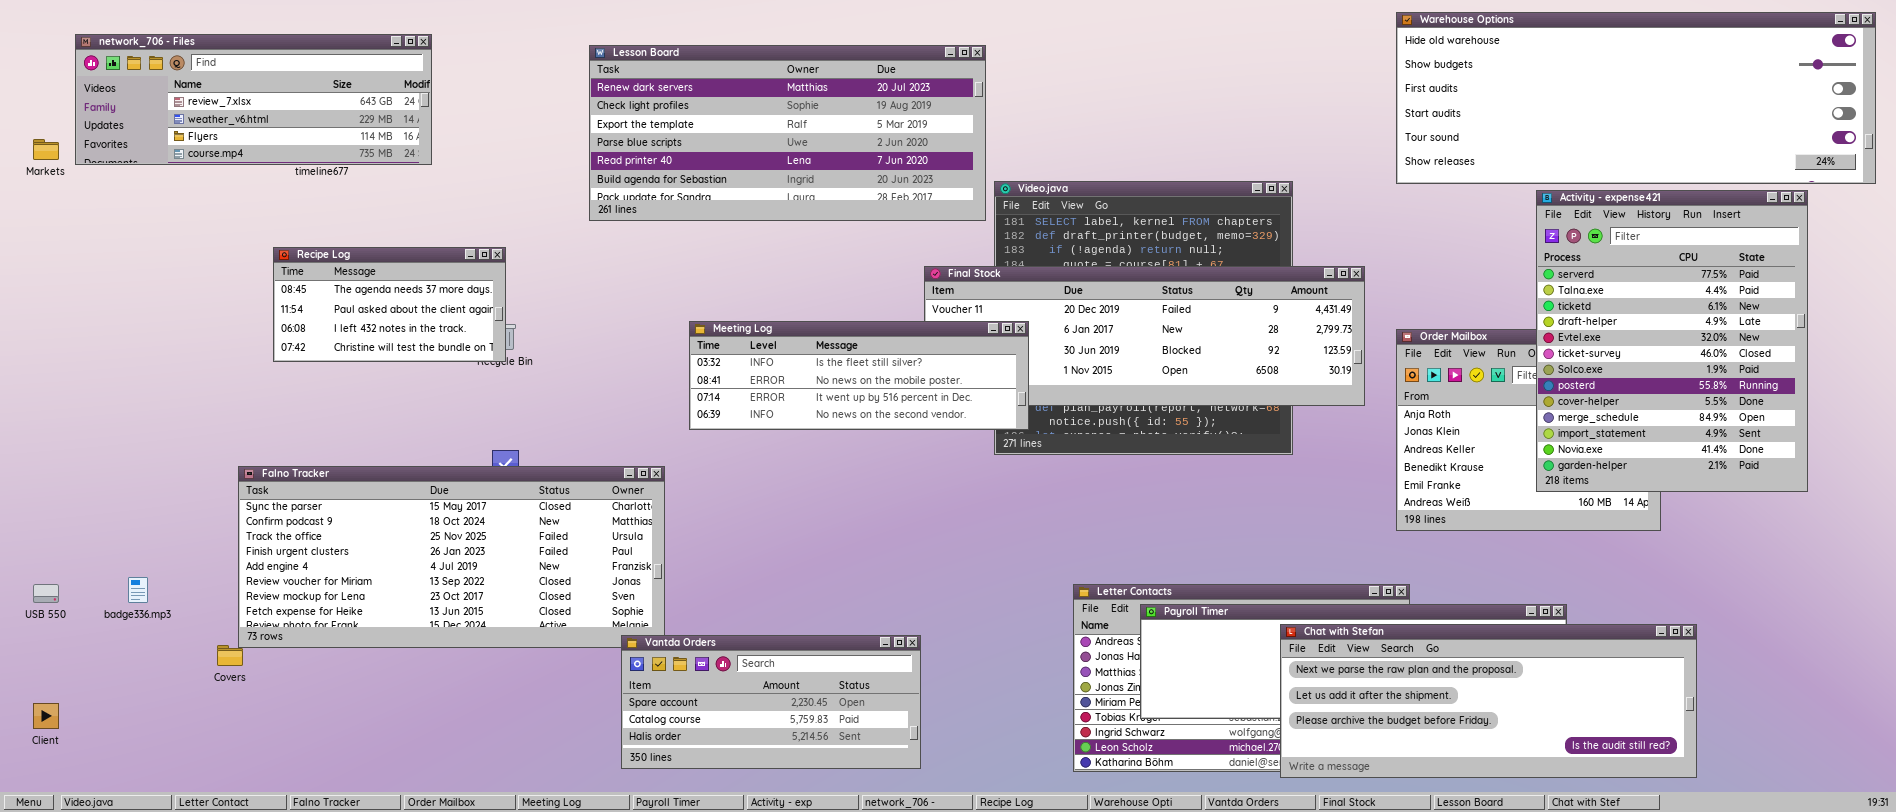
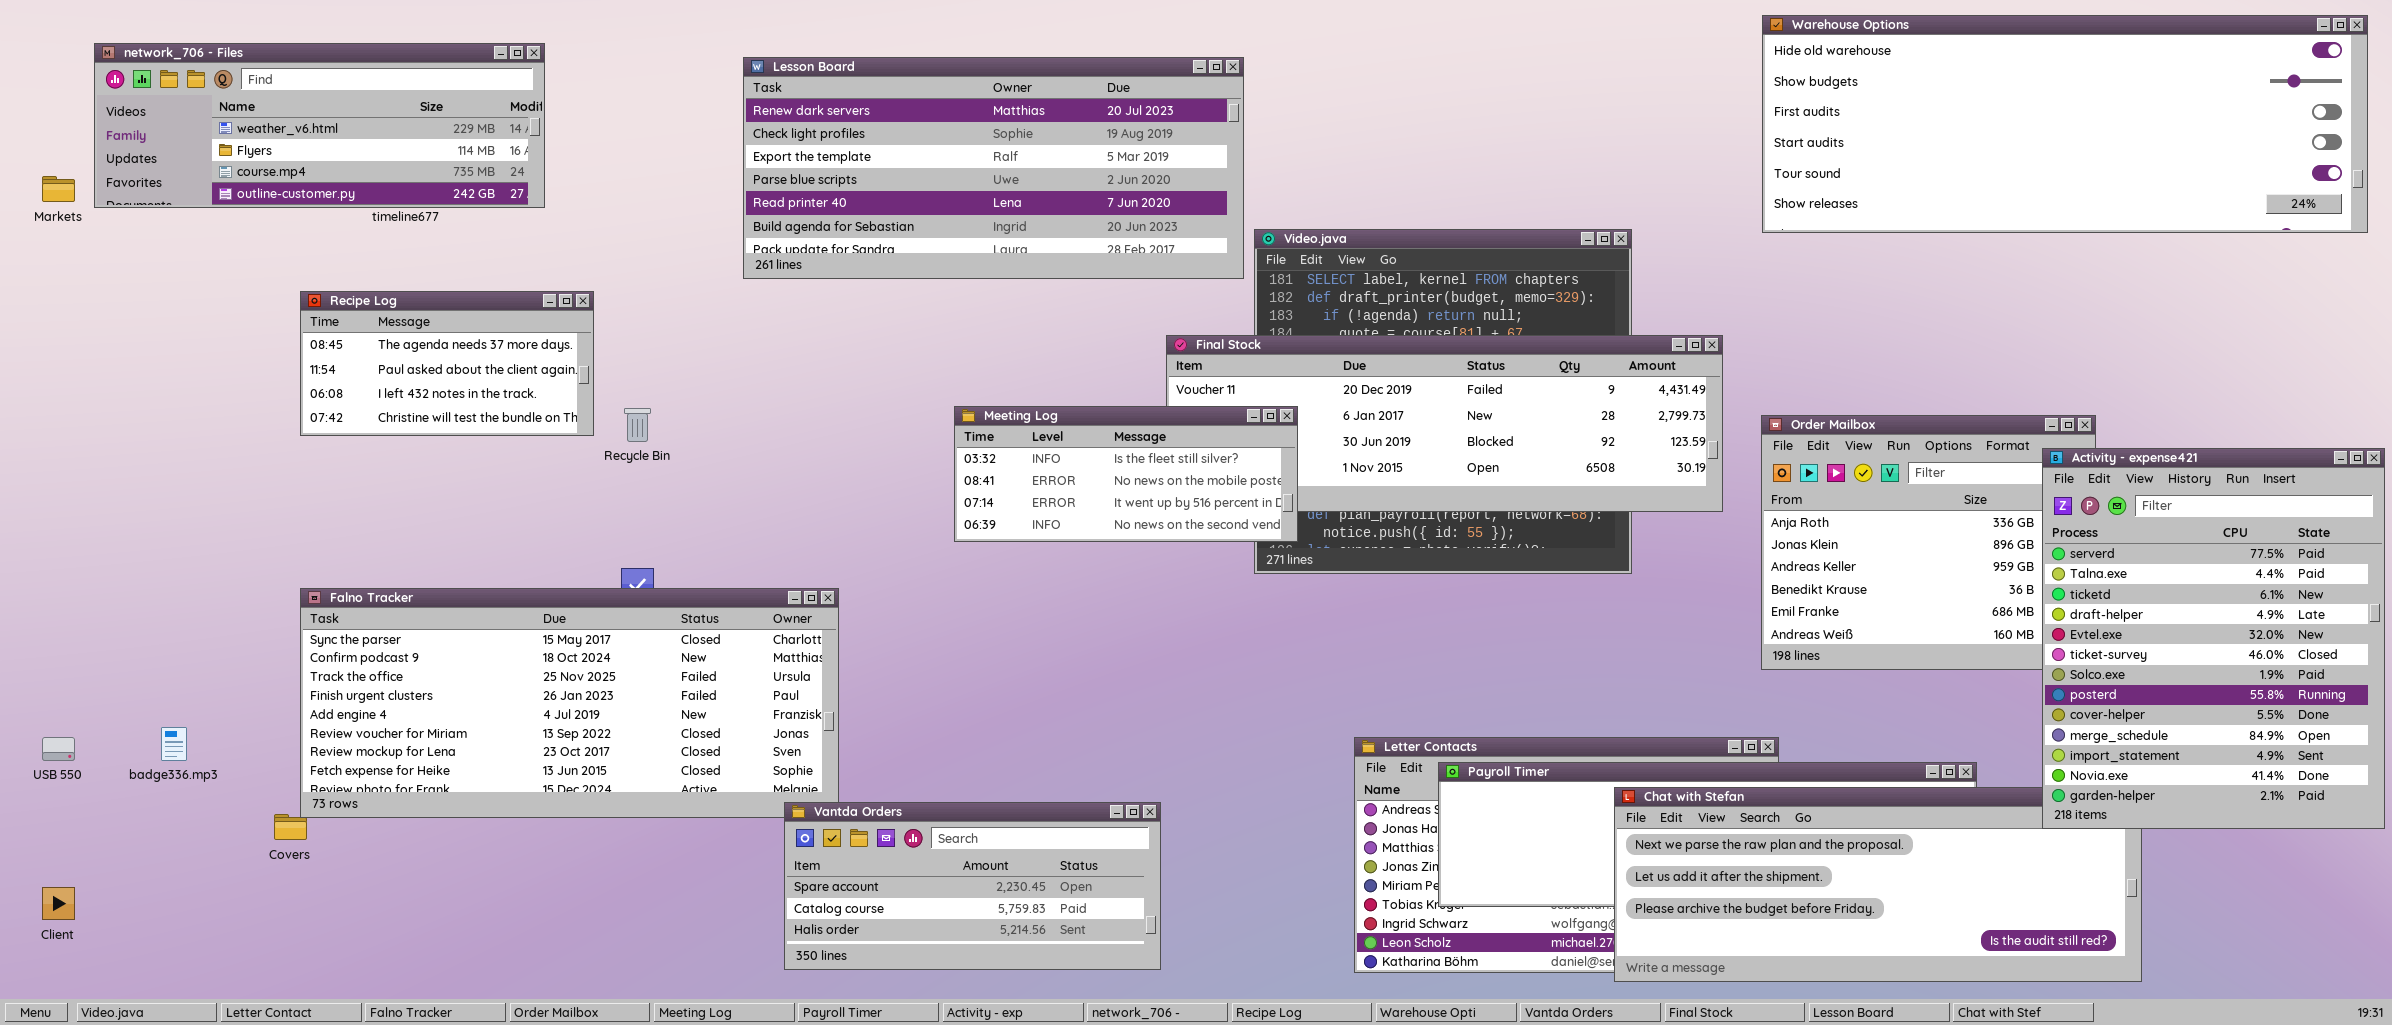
network_706 - Files: [75,34,432,165] -> [94,43,545,208], scrolled down 1 row
Activity - expense421: [1536,190,1808,492] -> [2042,448,2385,829], moved
Recipe Log: [273,247,506,362] -> [300,291,594,436], moved
Meeting Log: [689,321,1029,430] -> [954,406,1298,542], resized

